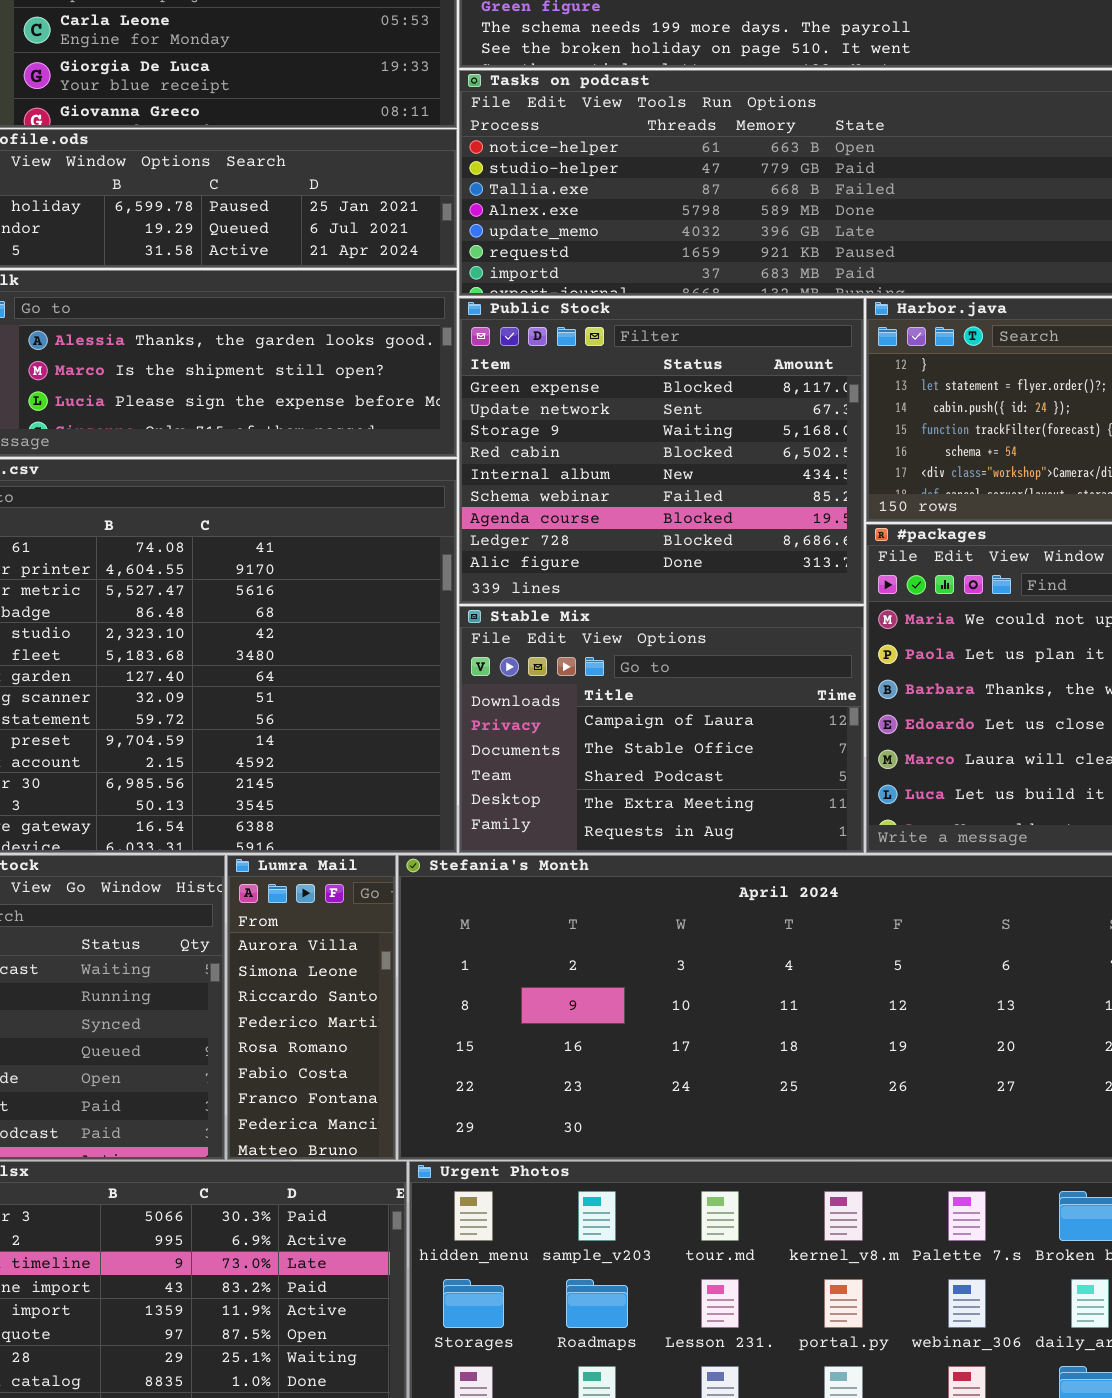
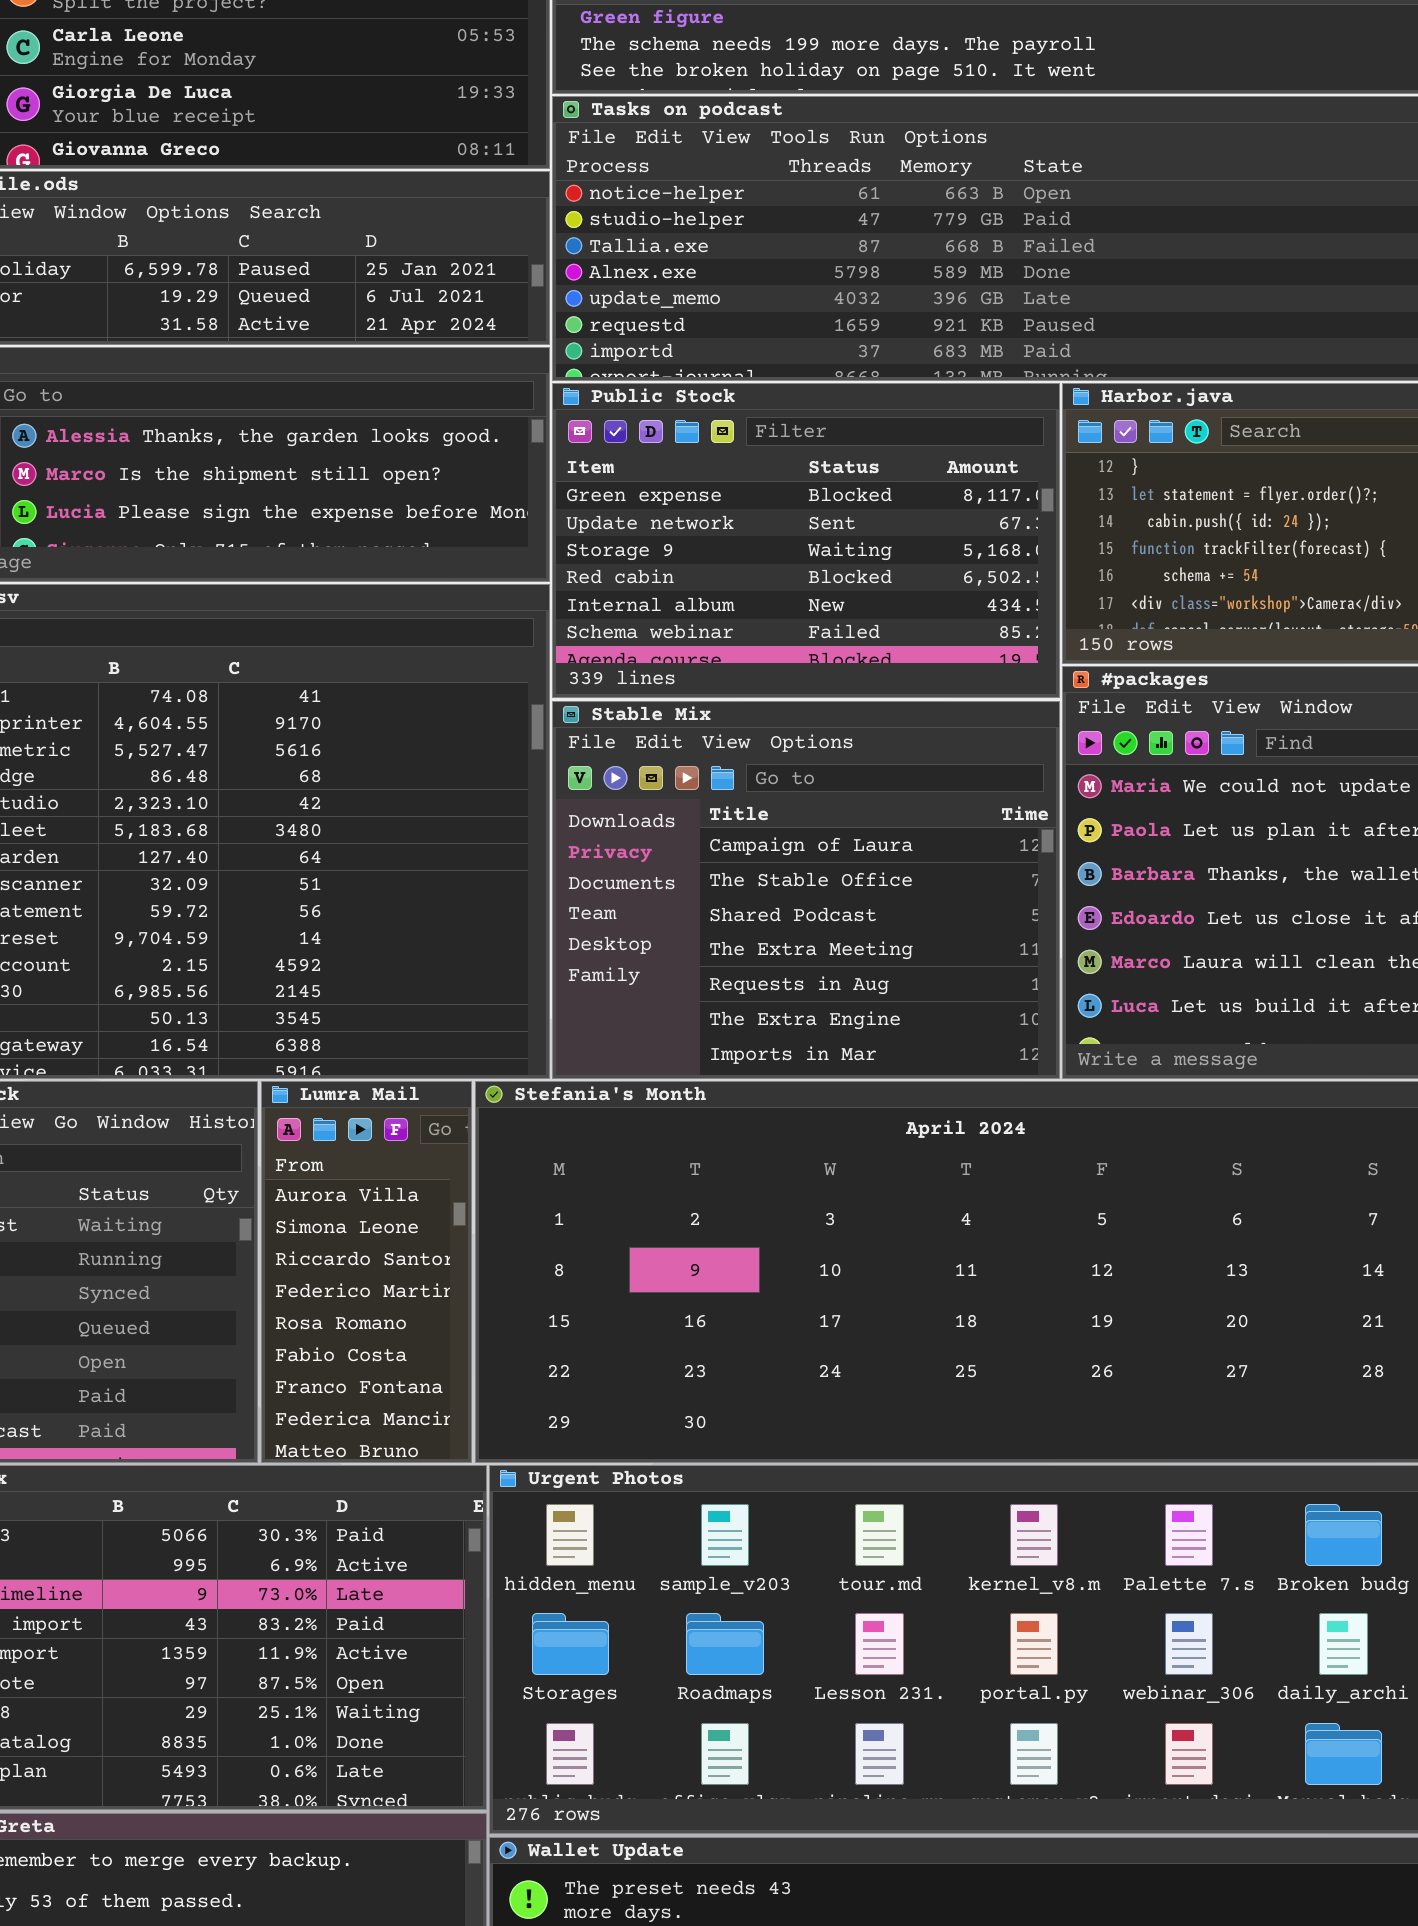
Public Stock: [459,298,864,604] -> [552,383,1060,698], resized
Stable Mix: [459,606,864,853] -> [552,701,1060,1079], resized

